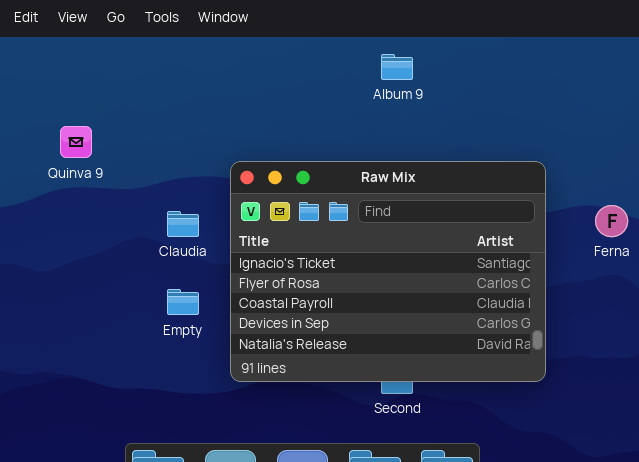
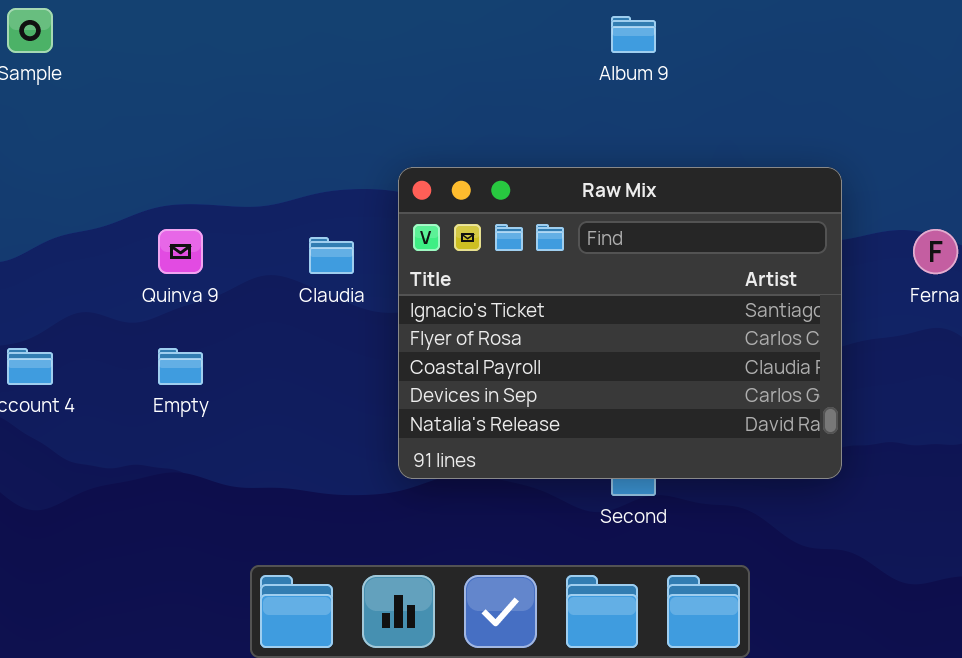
Quinva 9: [60,126,92,158] -> [158,229,203,274], moved
Empty: [167,289,199,315] -> [158,348,203,385], moved

